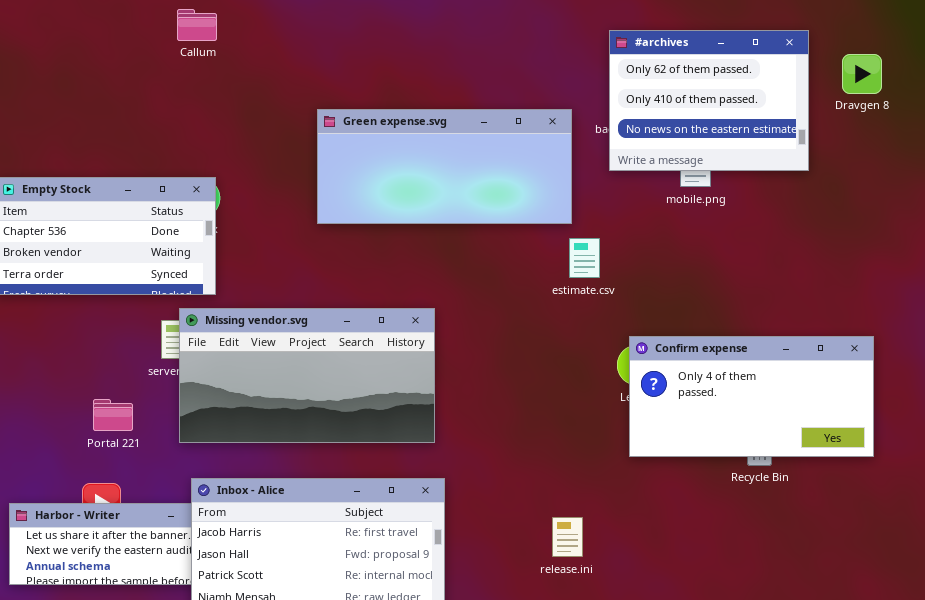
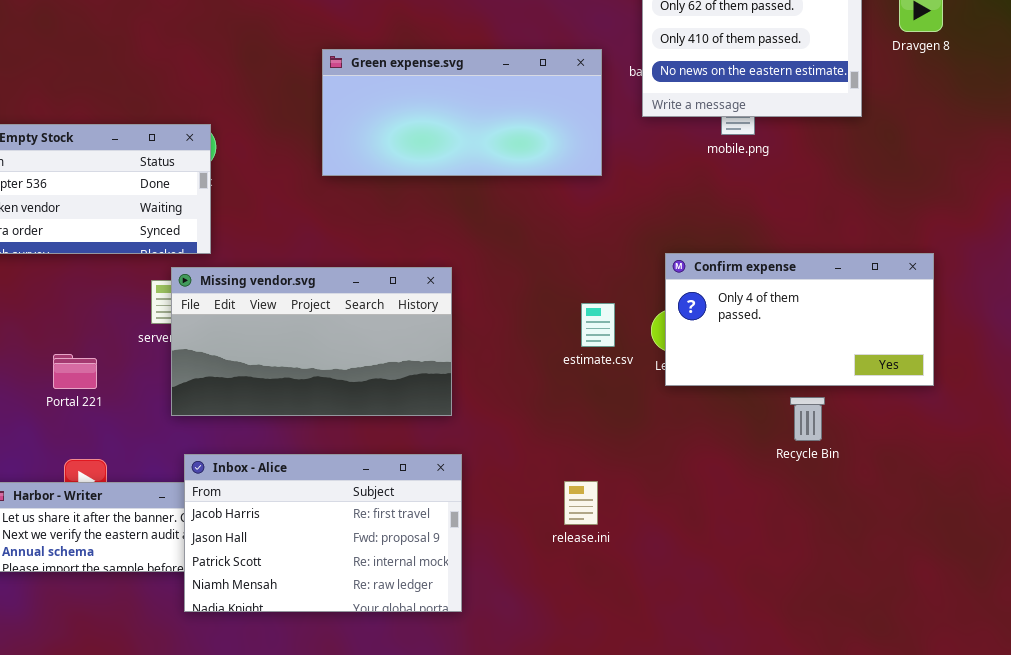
estimate.csv: [569,238,600,278] -> [581,303,615,347], moved
Confirm expense: [629,336,874,457] -> [665,253,934,386], moved
Portal 221: [93,399,133,431] -> [53,354,97,389], moved
release.ini: [552,517,583,557] -> [564,481,598,525], moved

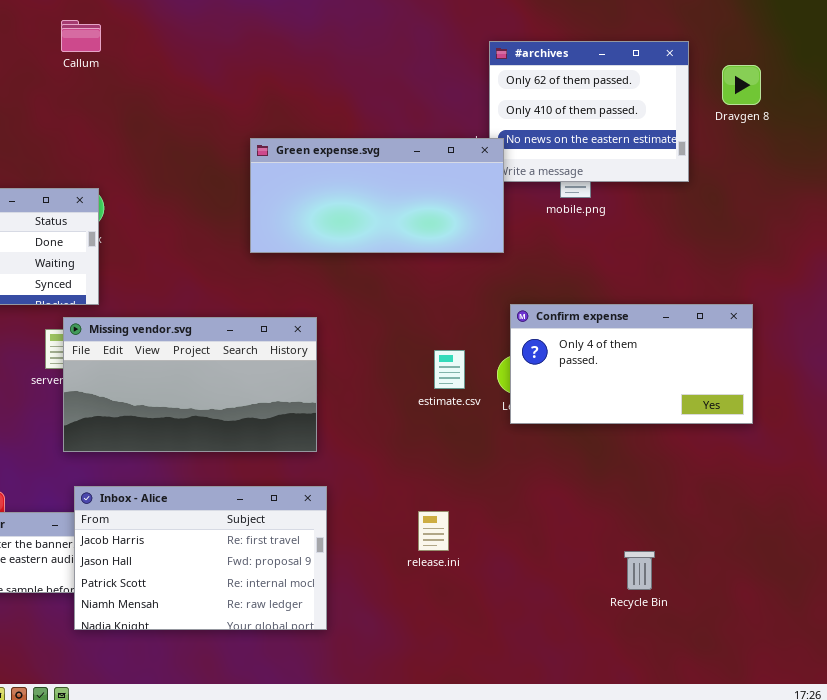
Green expense.svg: [322,49,602,176] -> [250,138,504,253], moved
Recycle Bin: [790,397,825,441] -> [624,551,655,590], moved

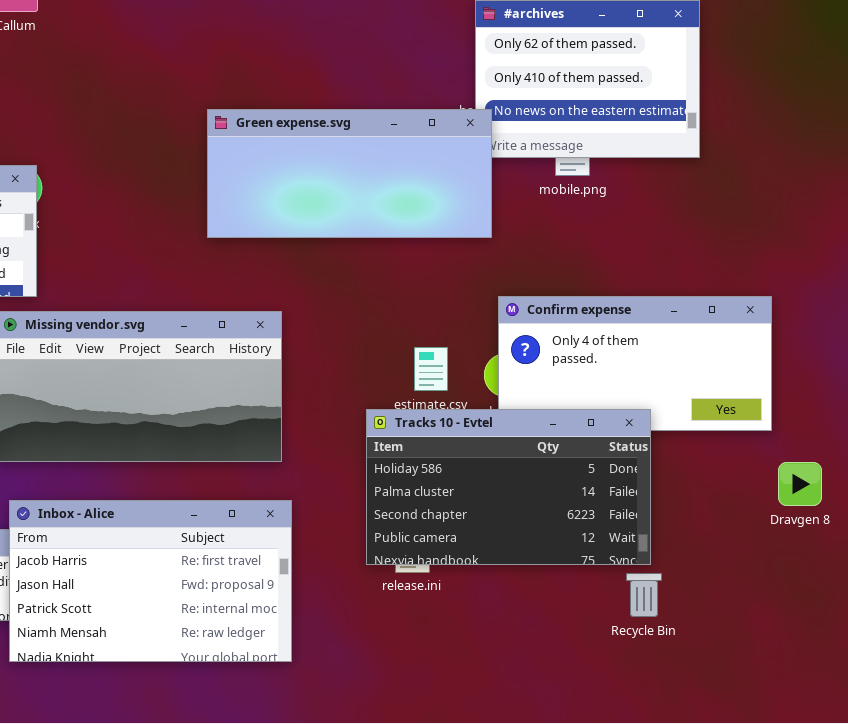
Dravgen 8: [722,65,761,105] -> [778,462,822,506], moved
Tracks 10 - Evtel: none -> [366,409,651,565], opened

